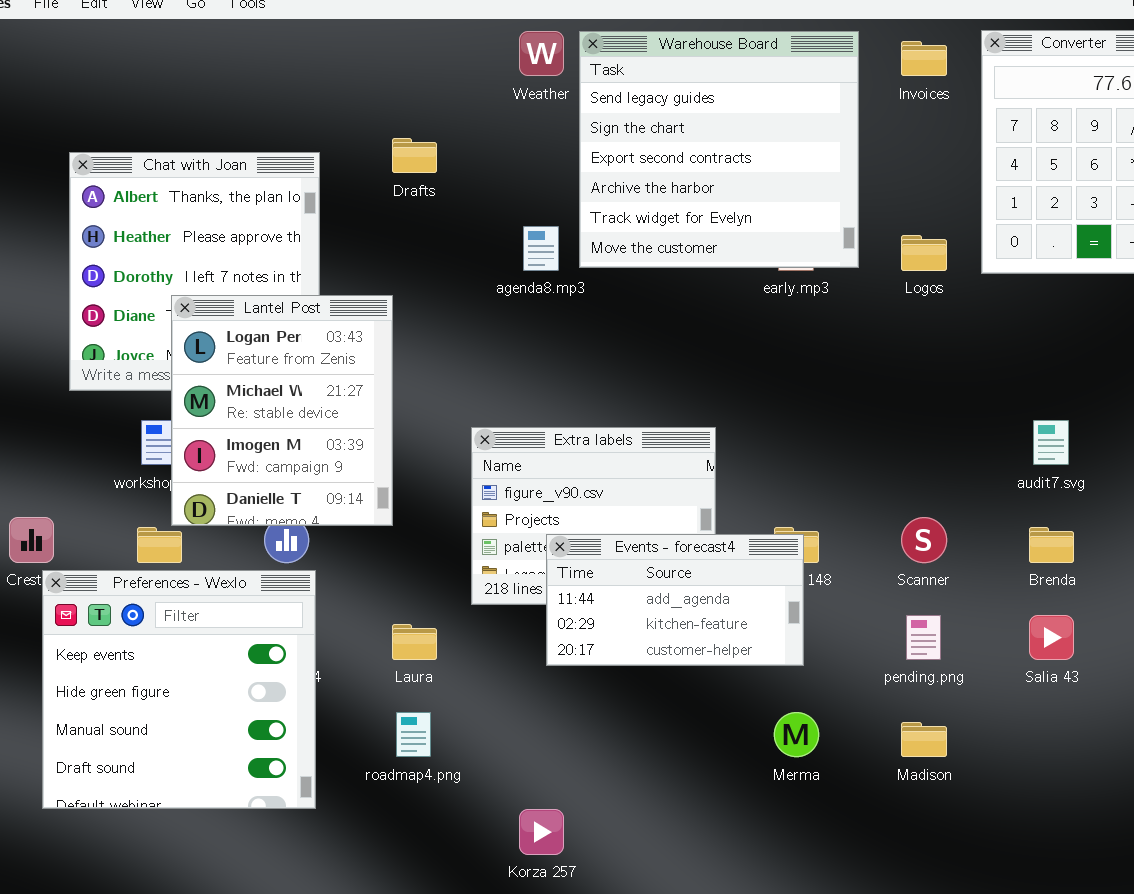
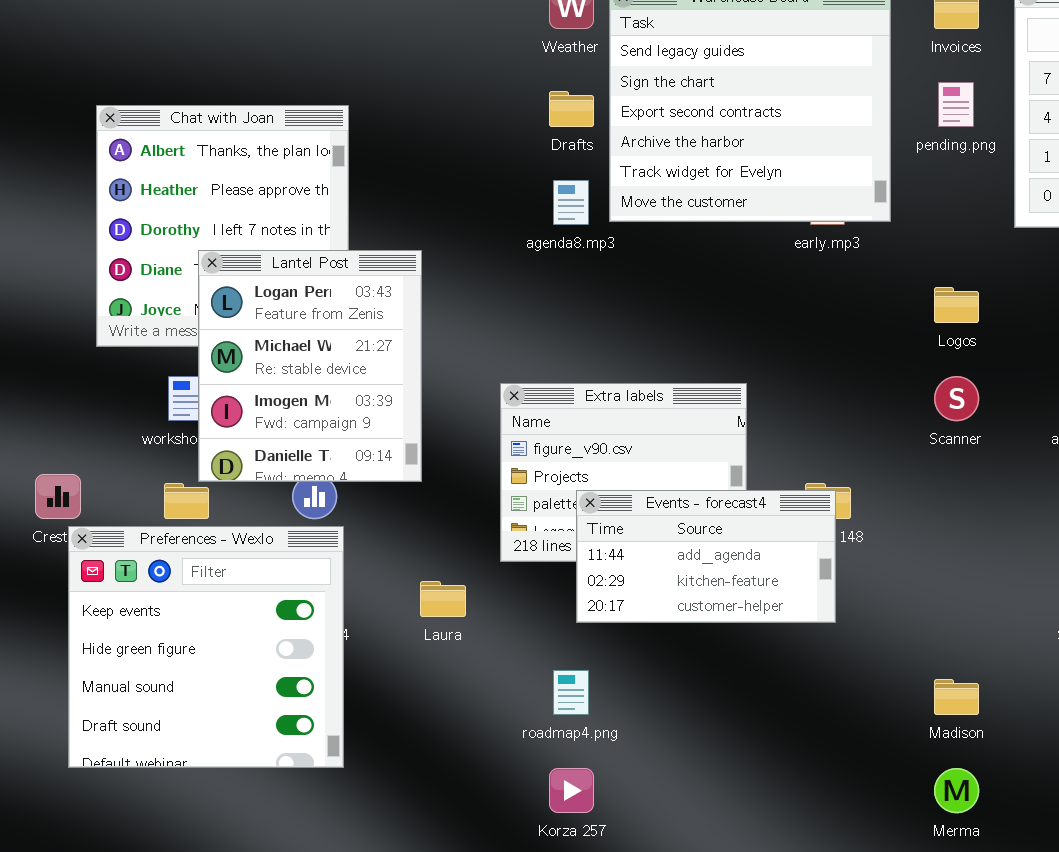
Drafts: [392,138,437,173] -> [549,91,594,127], moved
Logos: [901,235,947,271] -> [934,287,979,323], moved
Scanner: [901,517,947,563] -> [934,376,979,421], moved
pending.png: [906,615,941,660] -> [938,82,974,127], moved
roadmap4.png: [396,712,431,757] -> [553,670,589,715], moved
Merma: [774,712,819,757] -> [934,768,979,813], moved

